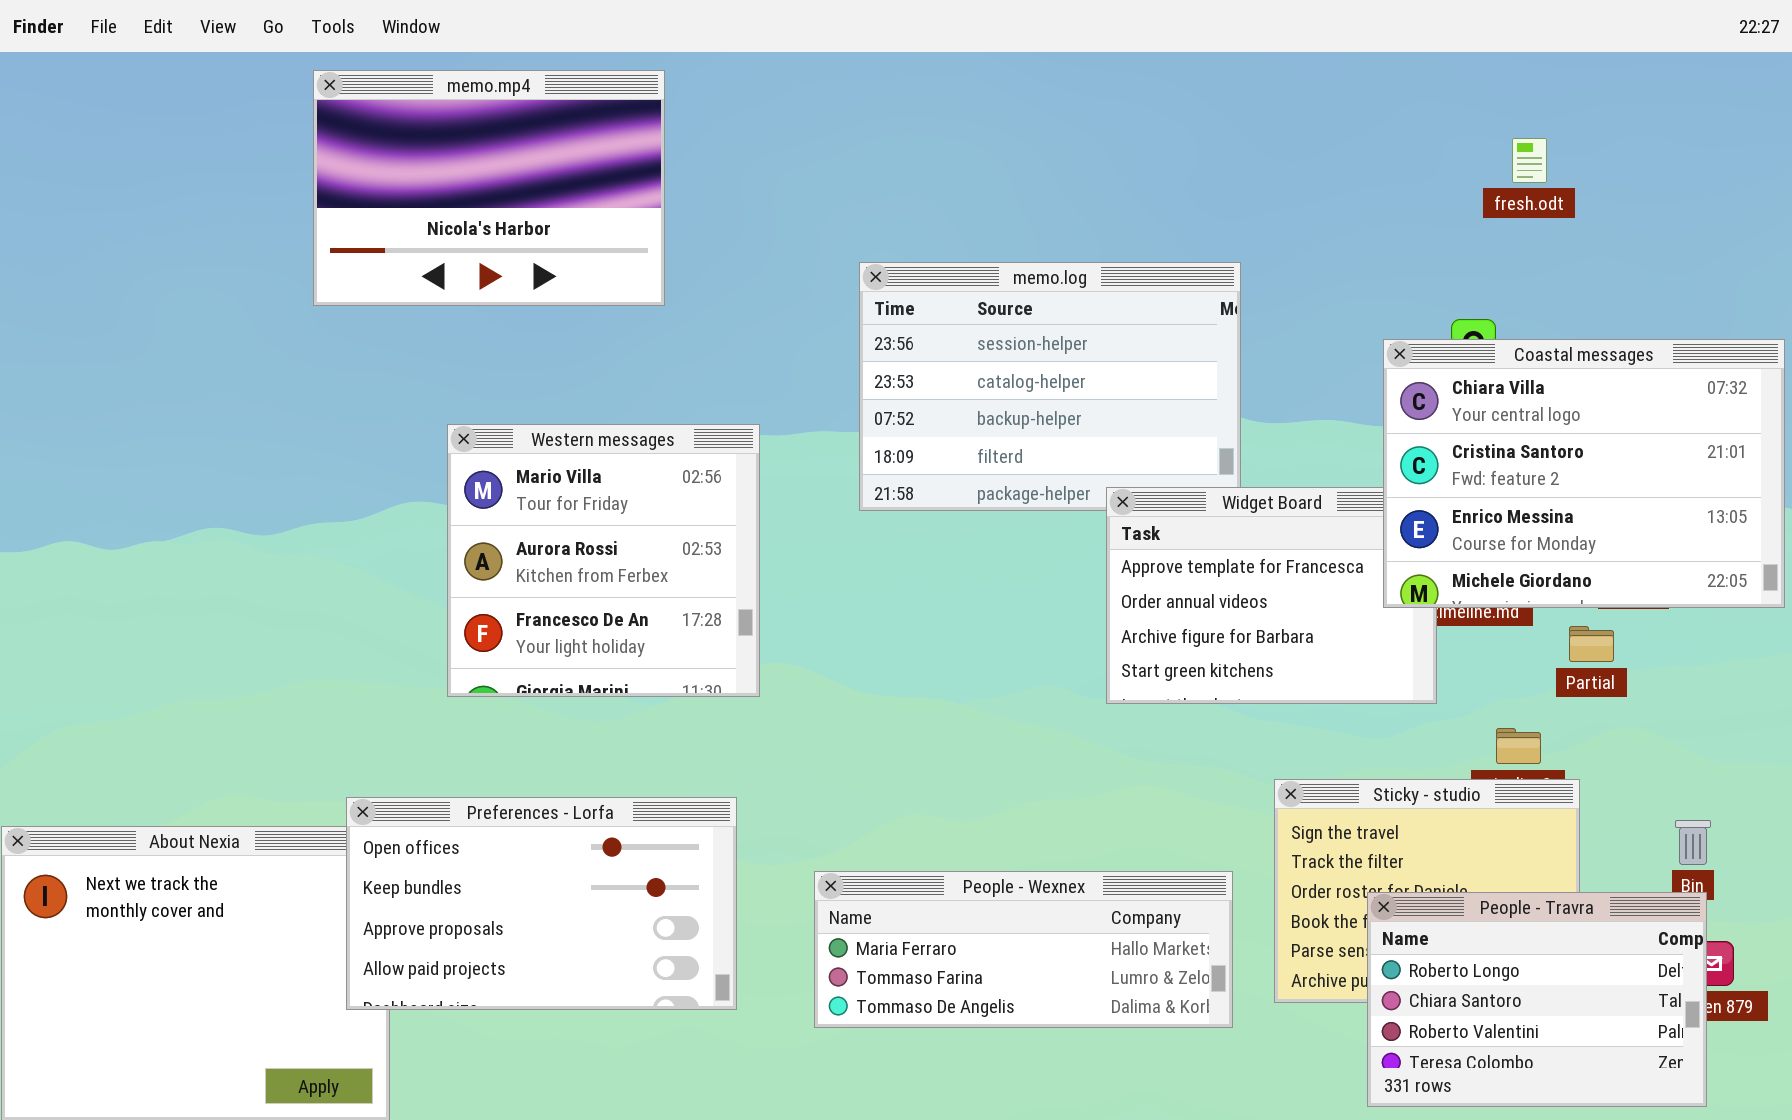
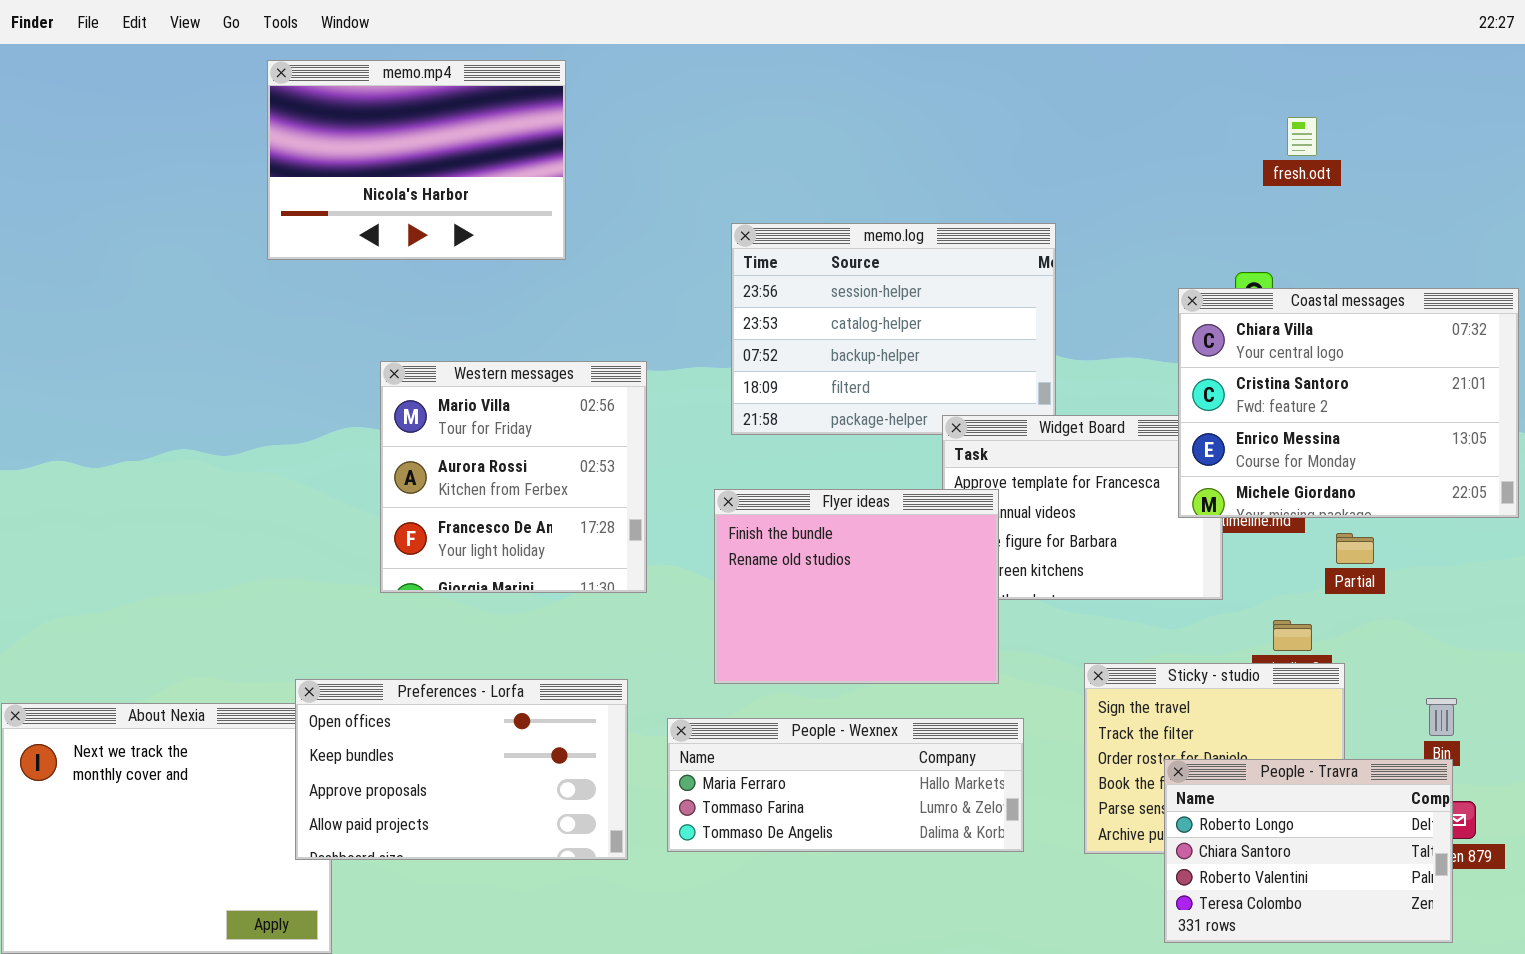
Flyer ideas: none -> [714,489,999,684], opened
People - Wexnex: [814,871,1233,1028] -> [667,718,1024,852], moved

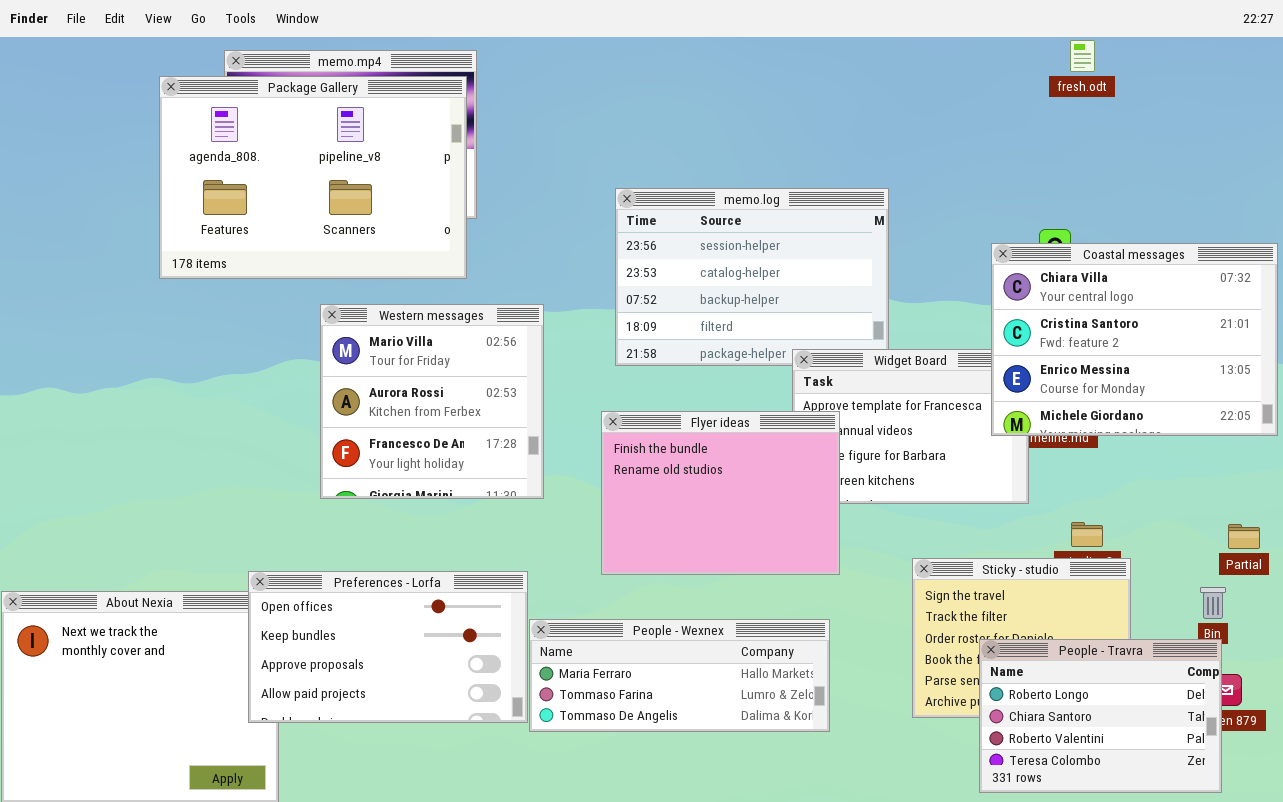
Package Gallery: none -> [159,76,467,279], opened
fresh.odt: [1287,117,1317,156] -> [1070,40,1095,72], moved
Partial: [1336,533,1374,564] -> [1228,524,1260,549], moved
People - Wexnex: [667,718,1024,852] -> [529,619,830,732], moved

